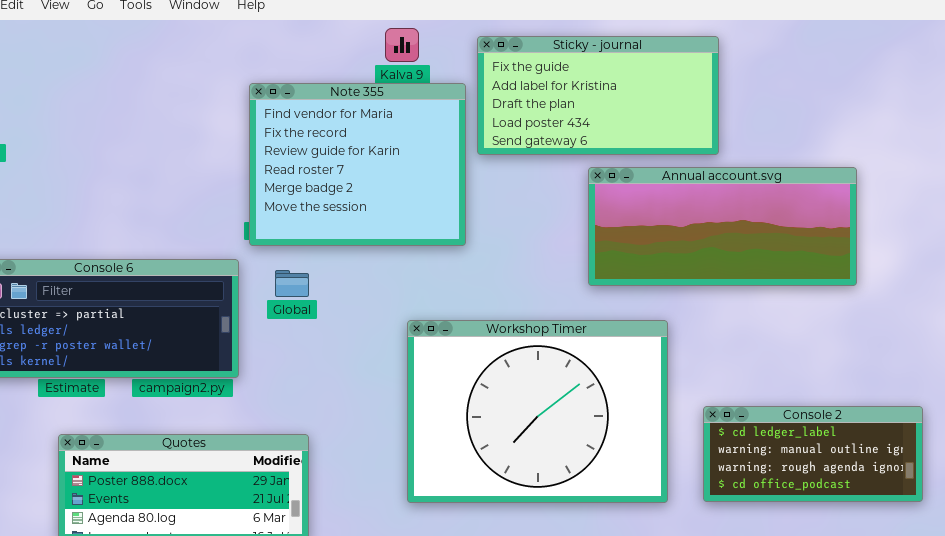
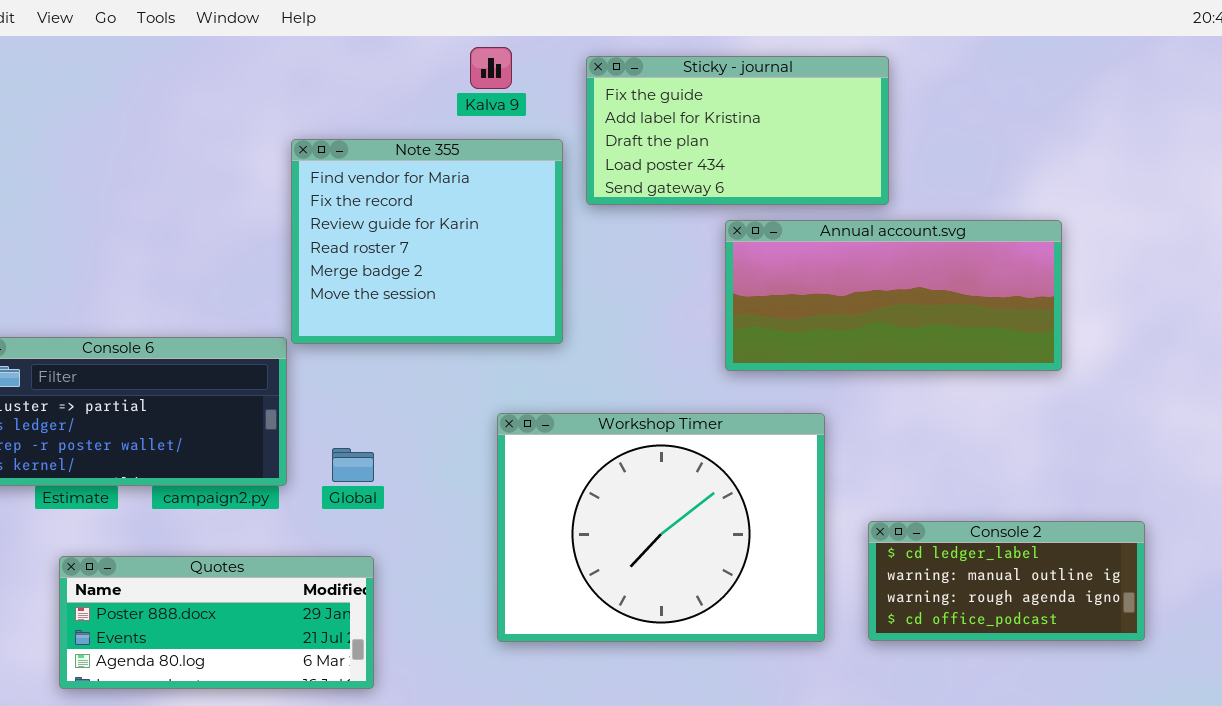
Note 355: [249,83,466,246] -> [291,139,563,344], moved
Global: [275,270,309,297] -> [332,448,374,482], moved

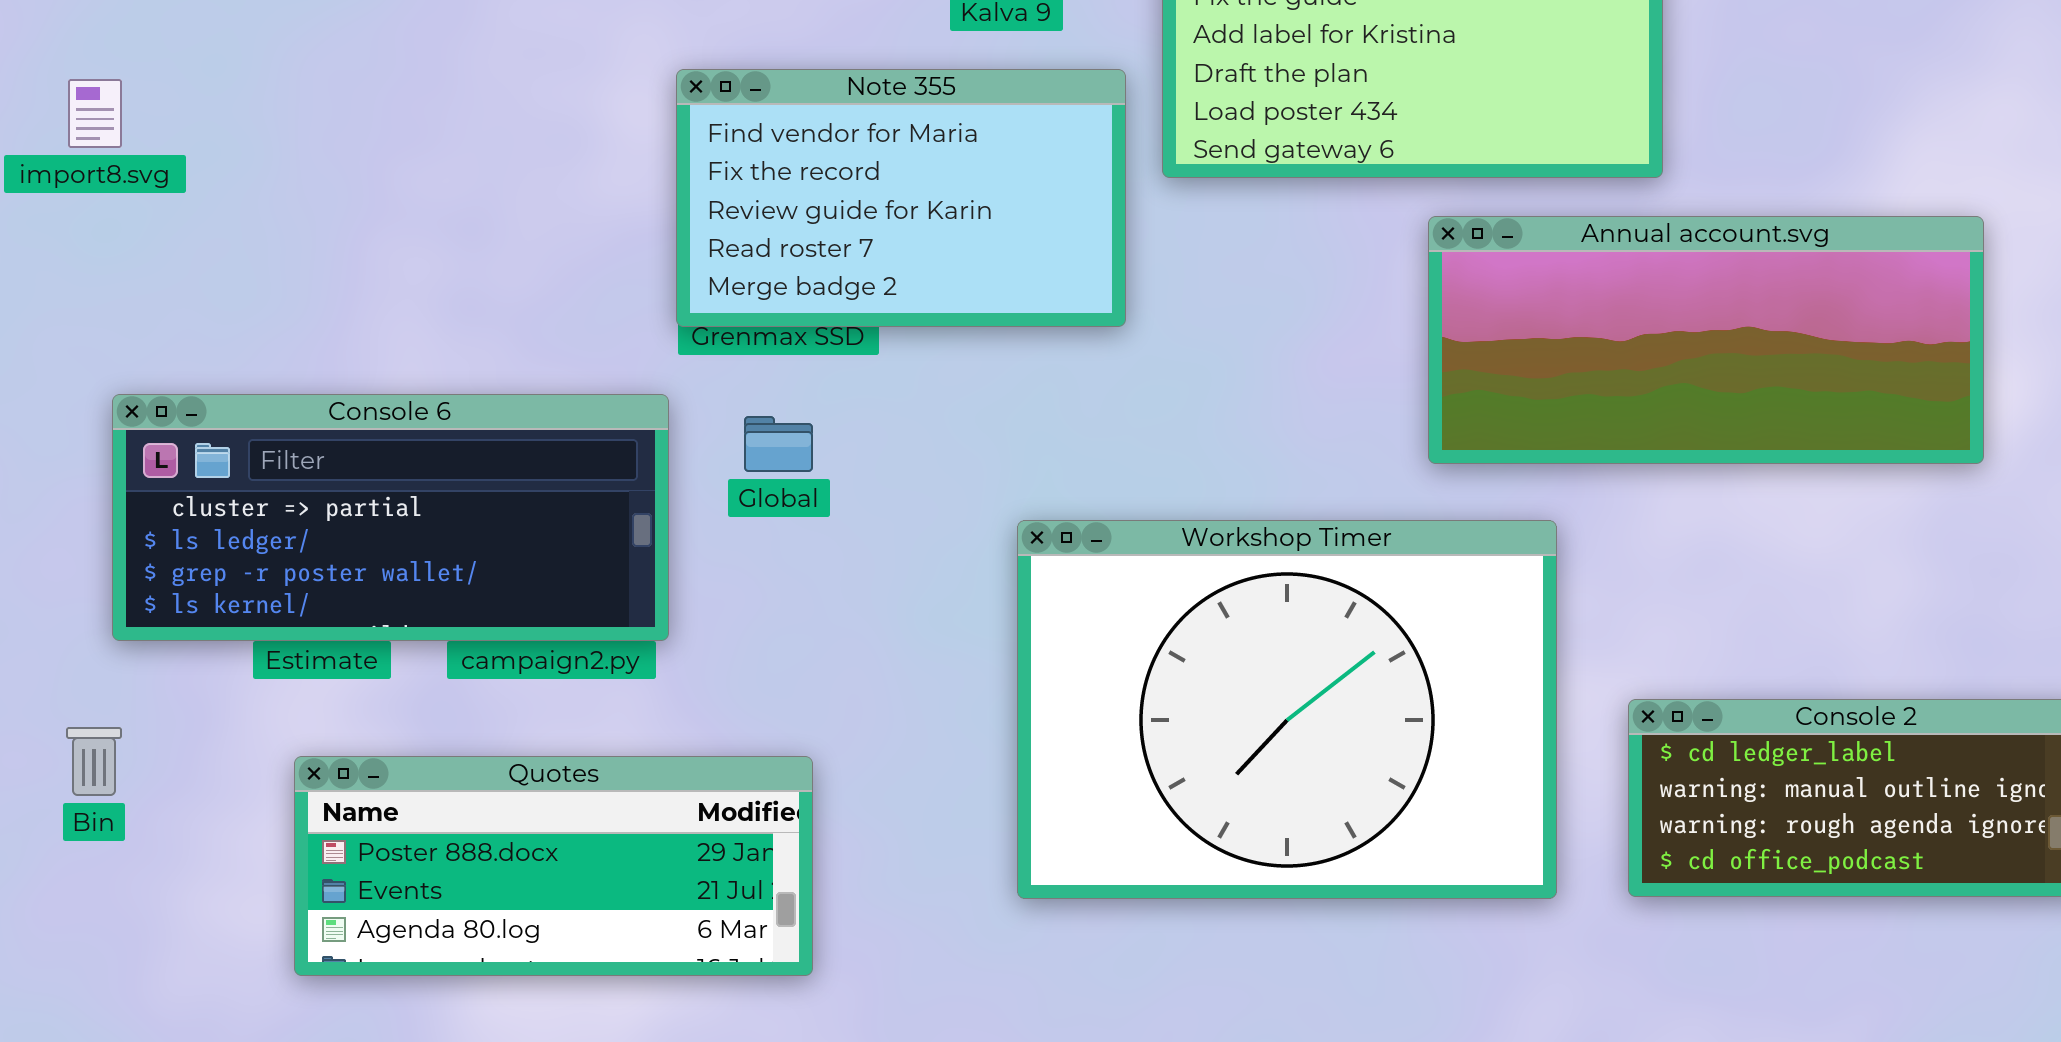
Note 355: [291,139,563,344] -> [676,69,1126,327], resized
Annual account.svg: [725,220,1062,371] -> [1428,216,1984,464], moved
Global: [332,448,374,482] -> [744,416,813,472], moved

